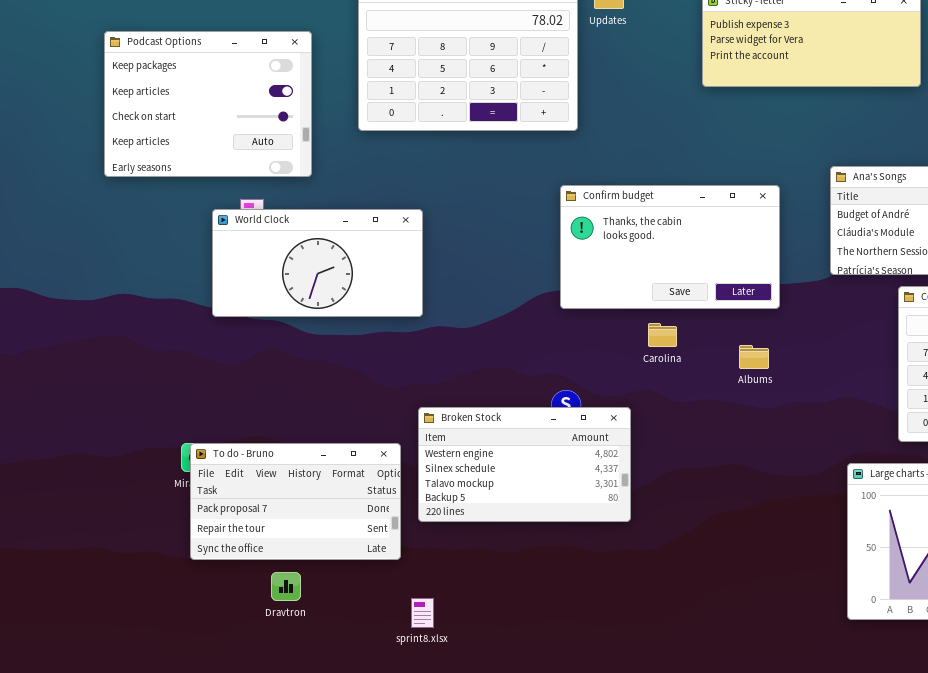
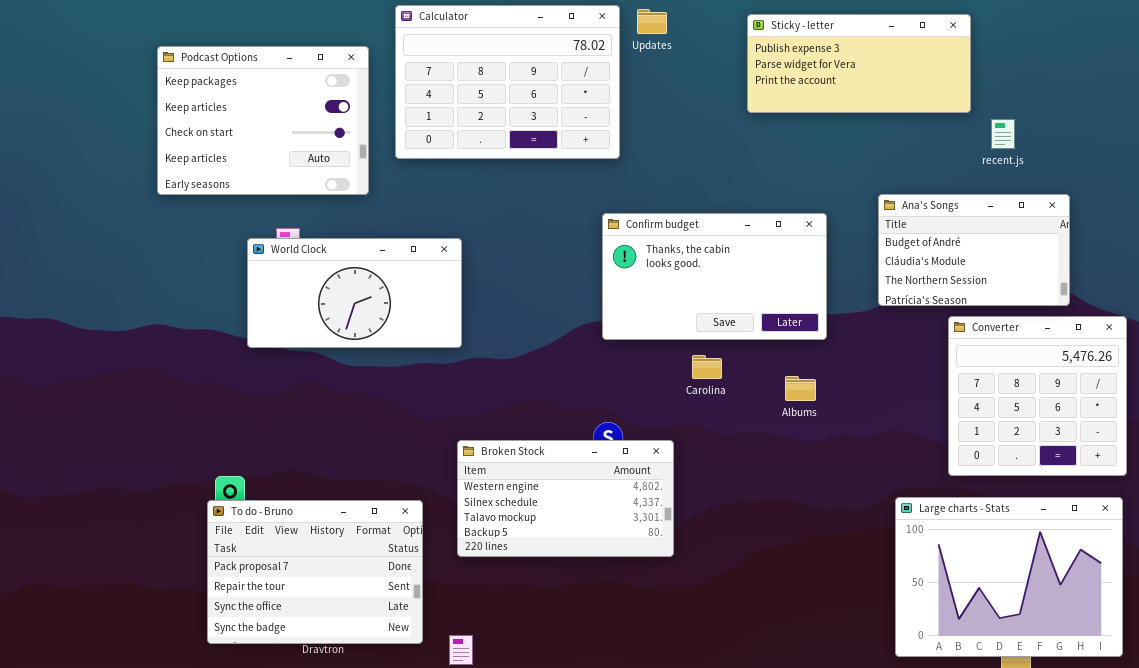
Podcast Options: [104,31,312,177] -> [157,46,369,195], moved
To do - Bruno: [190,443,401,560] -> [207,500,423,644], moved, resized

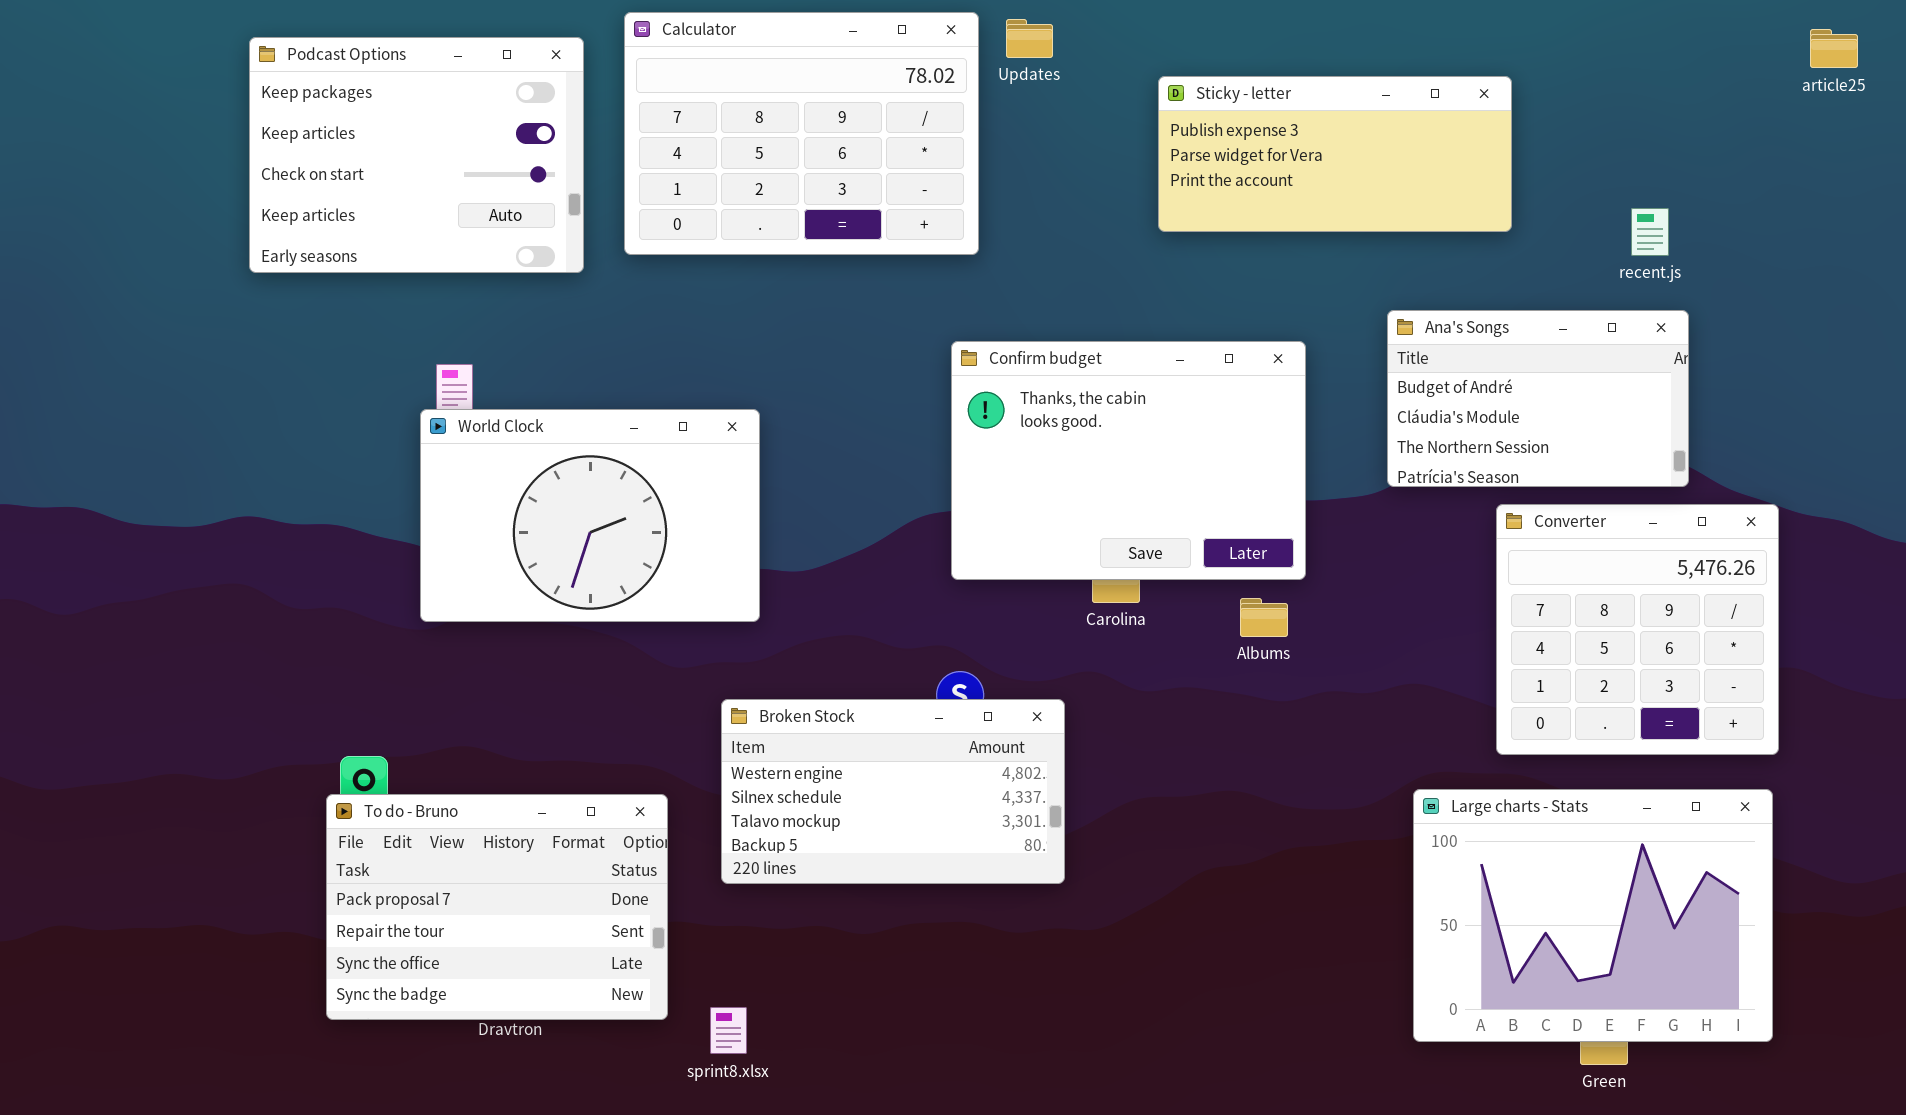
Sticky - letter: [747,14,971,113] -> [1158,76,1512,232], moved
Podcast Options: [157,46,369,195] -> [249,37,584,273], moved
recent.js: [991,119,1015,149] -> [1631,208,1669,256], moved
Confirm budget: [602,213,827,340] -> [951,341,1306,580], resized
World Clock: [247,238,462,348] -> [420,409,760,622], moved, resized

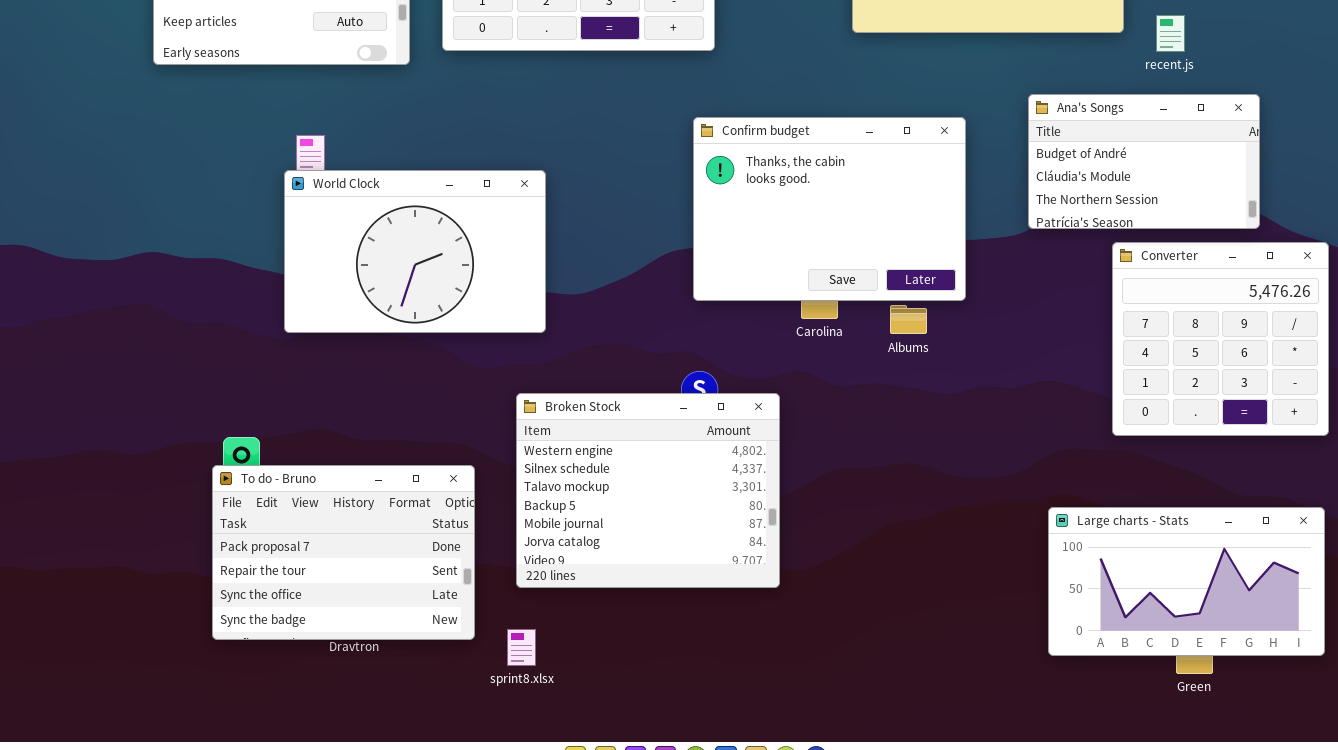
recent.js: [1631,208,1669,256] -> [1156,15,1185,52], moved
Albums: [1240,598,1288,637] -> [890,305,927,334], moved
Broken Stock: [721,699,1065,884] -> [516,393,780,588], resized
Large charts - Stats: [1413,789,1773,1042] -> [1048,507,1325,656], resized

